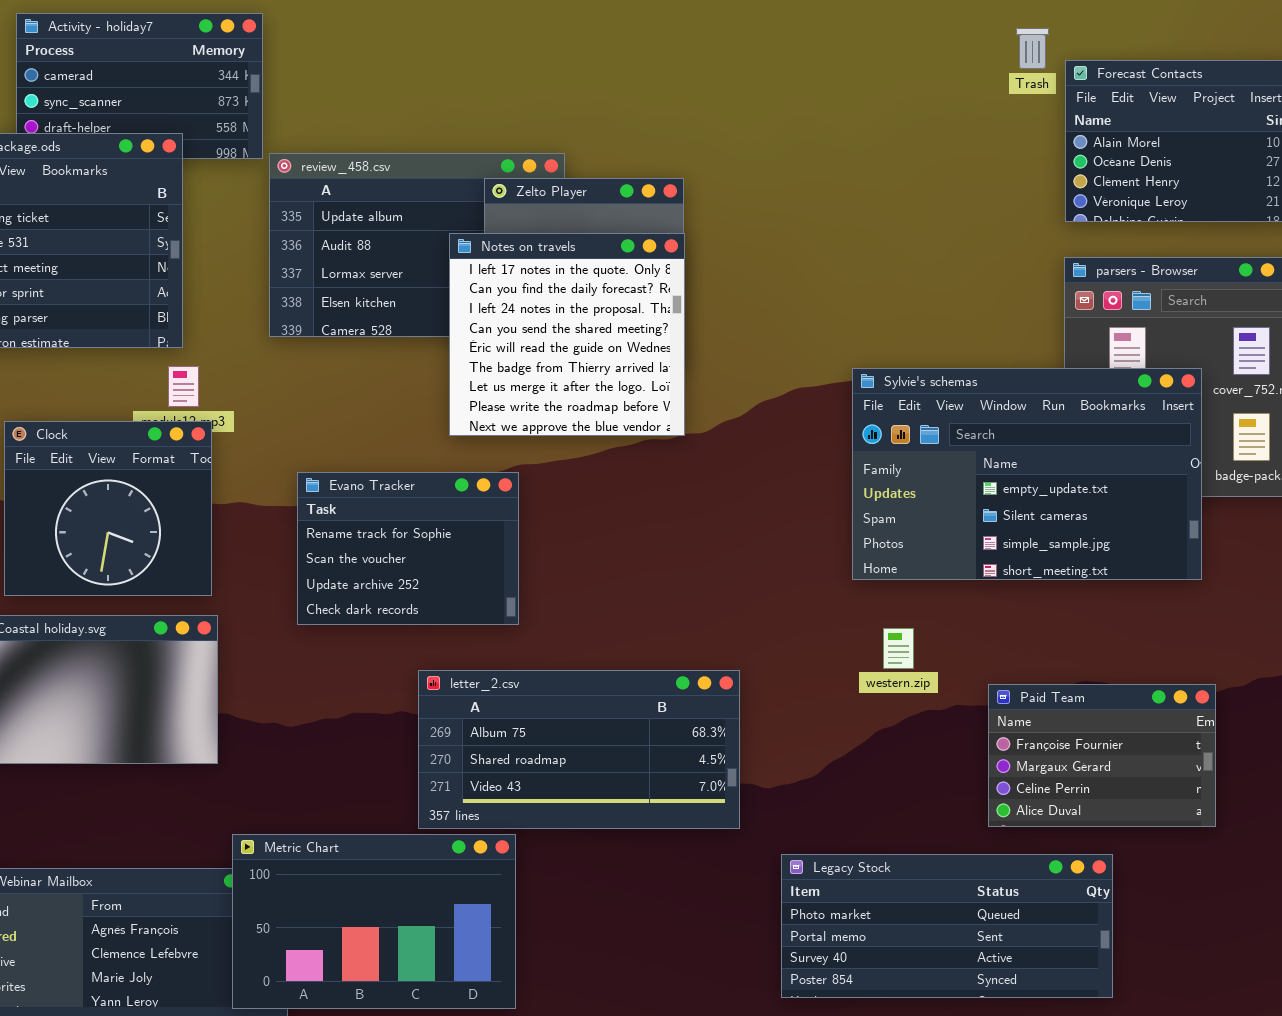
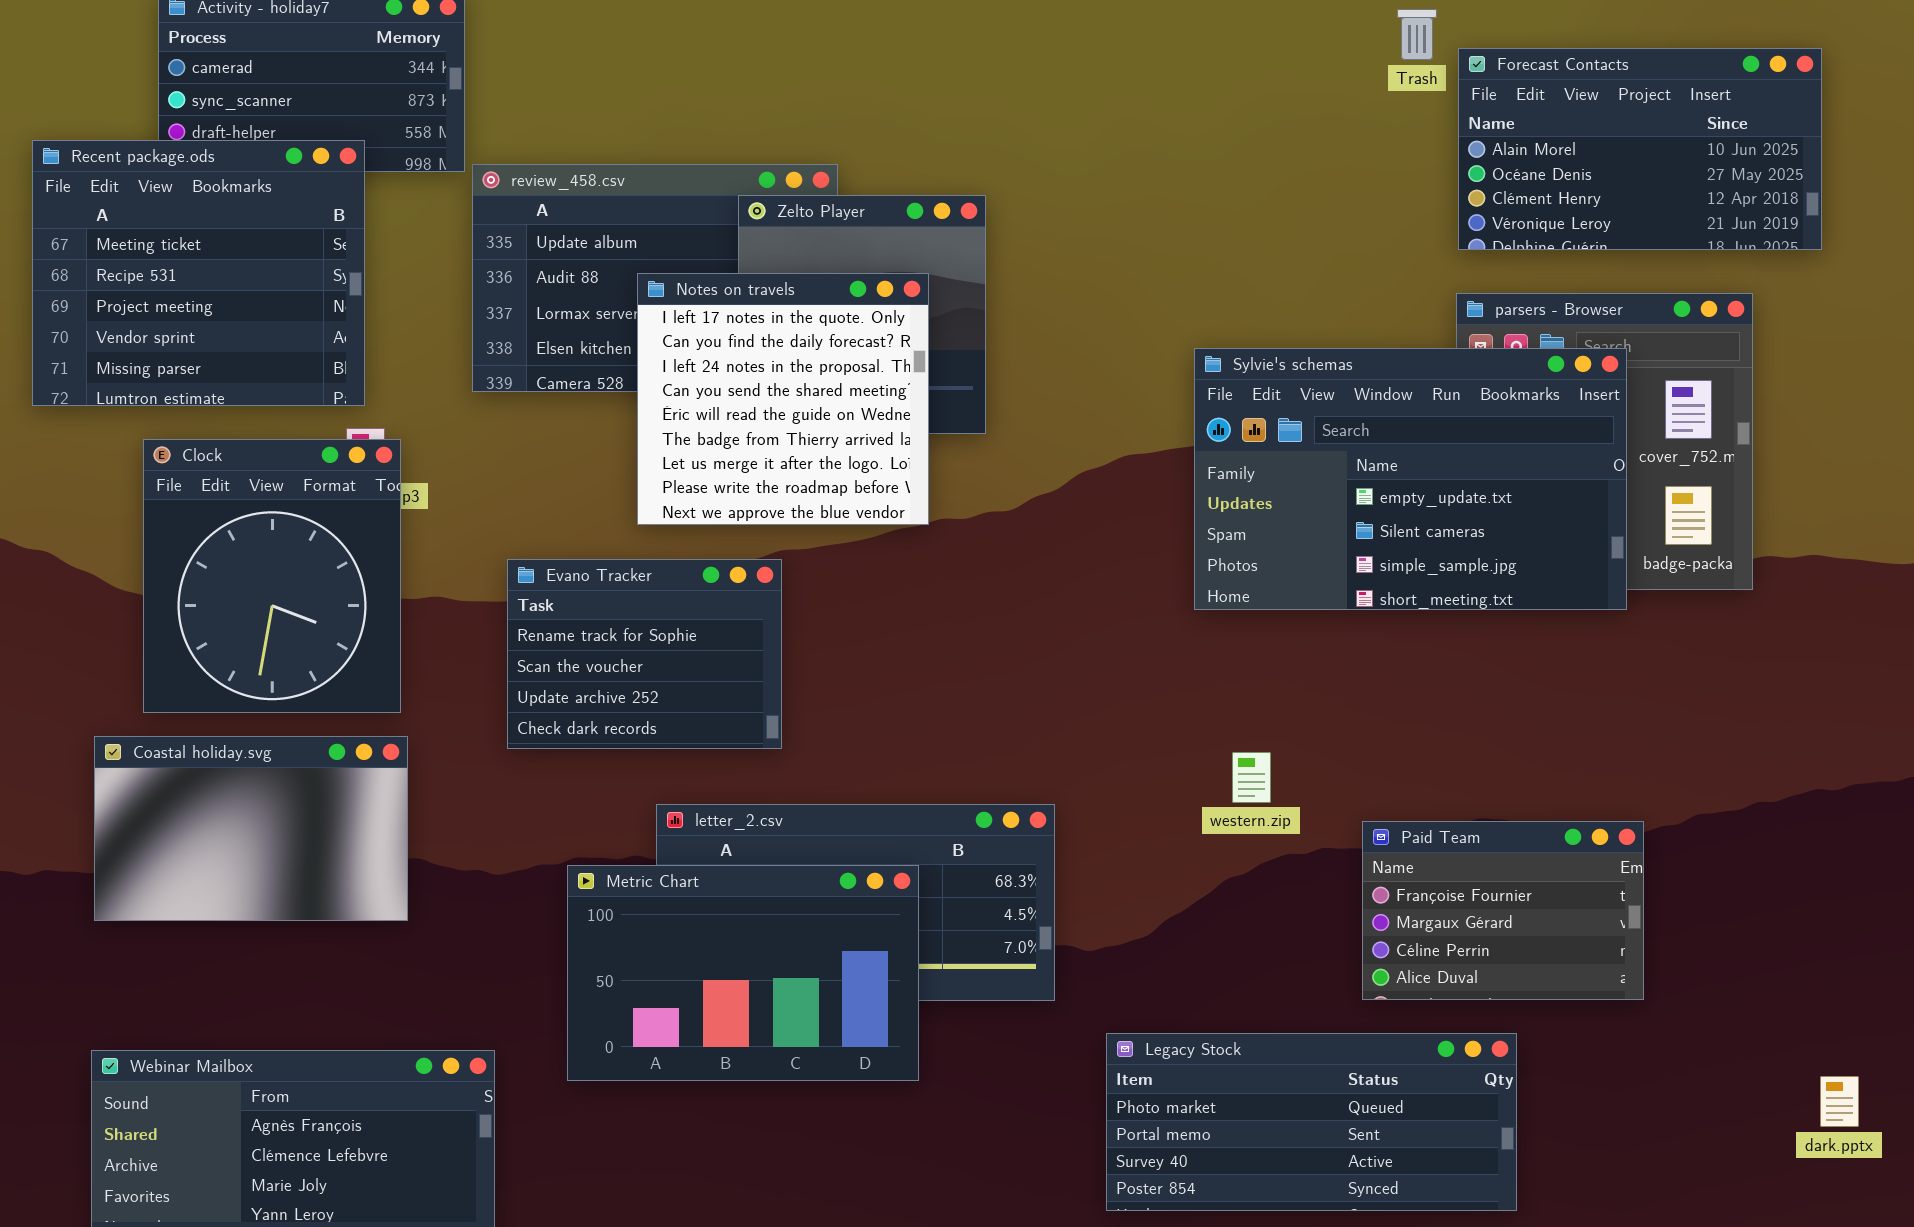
Notes on travels: [449,233,685,436] -> [637,273,929,525], moved
Sylvie's schemas: [852,368,1202,580] -> [1194,348,1627,610], moved
Clock: [4,421,212,596] -> [143,439,401,713], resized
Metric Chart: [232,834,516,1009] -> [567,865,919,1081], moved

